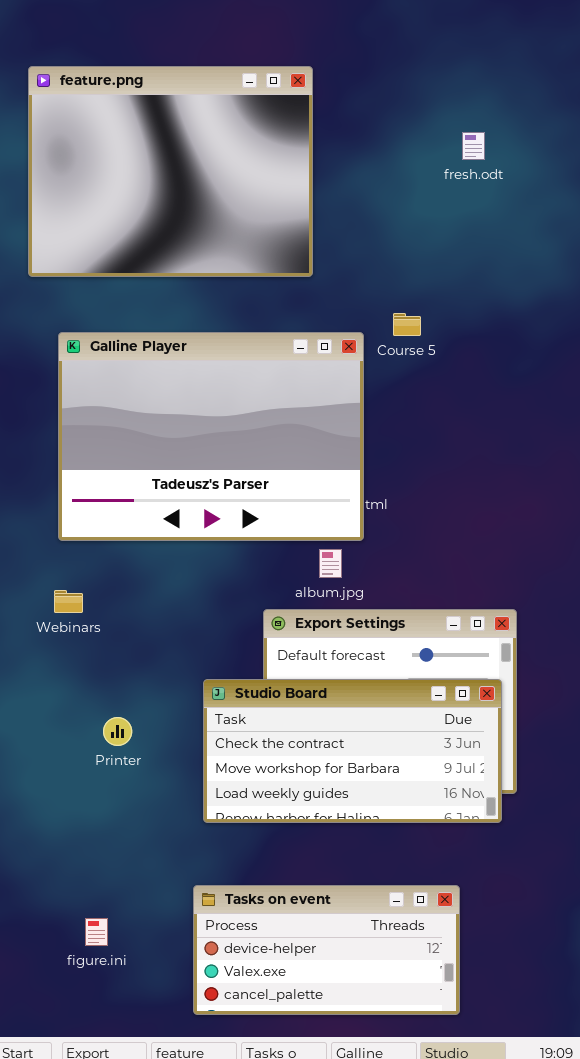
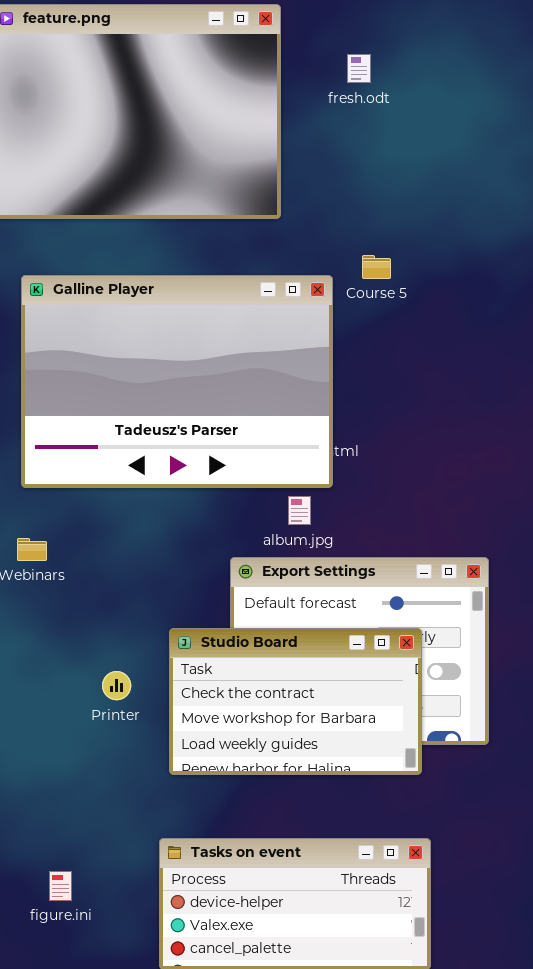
fresh.odt: [462,132,485,160] -> [347,54,371,83], moved
Studio Board: [203,679,502,823] -> [169,628,422,775], resized
Printer: [103,717,132,746] -> [102,671,131,700], moved

